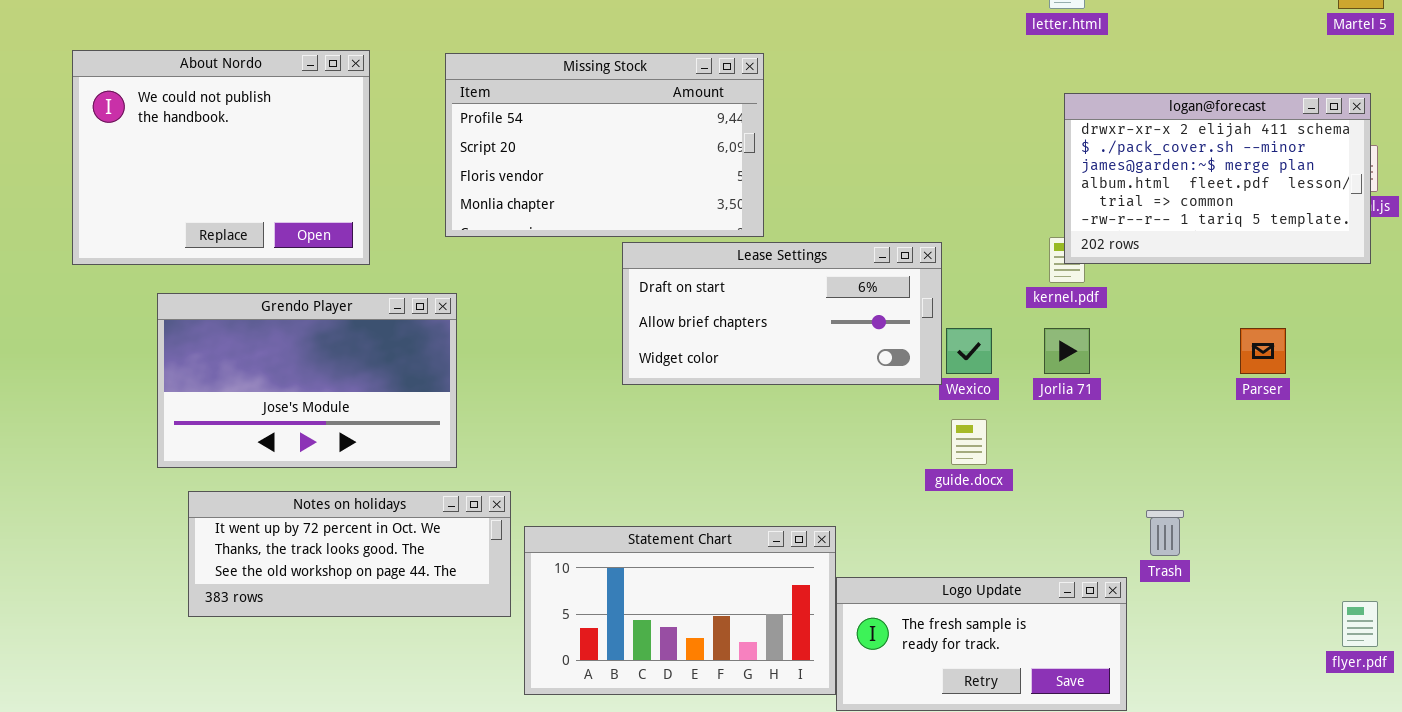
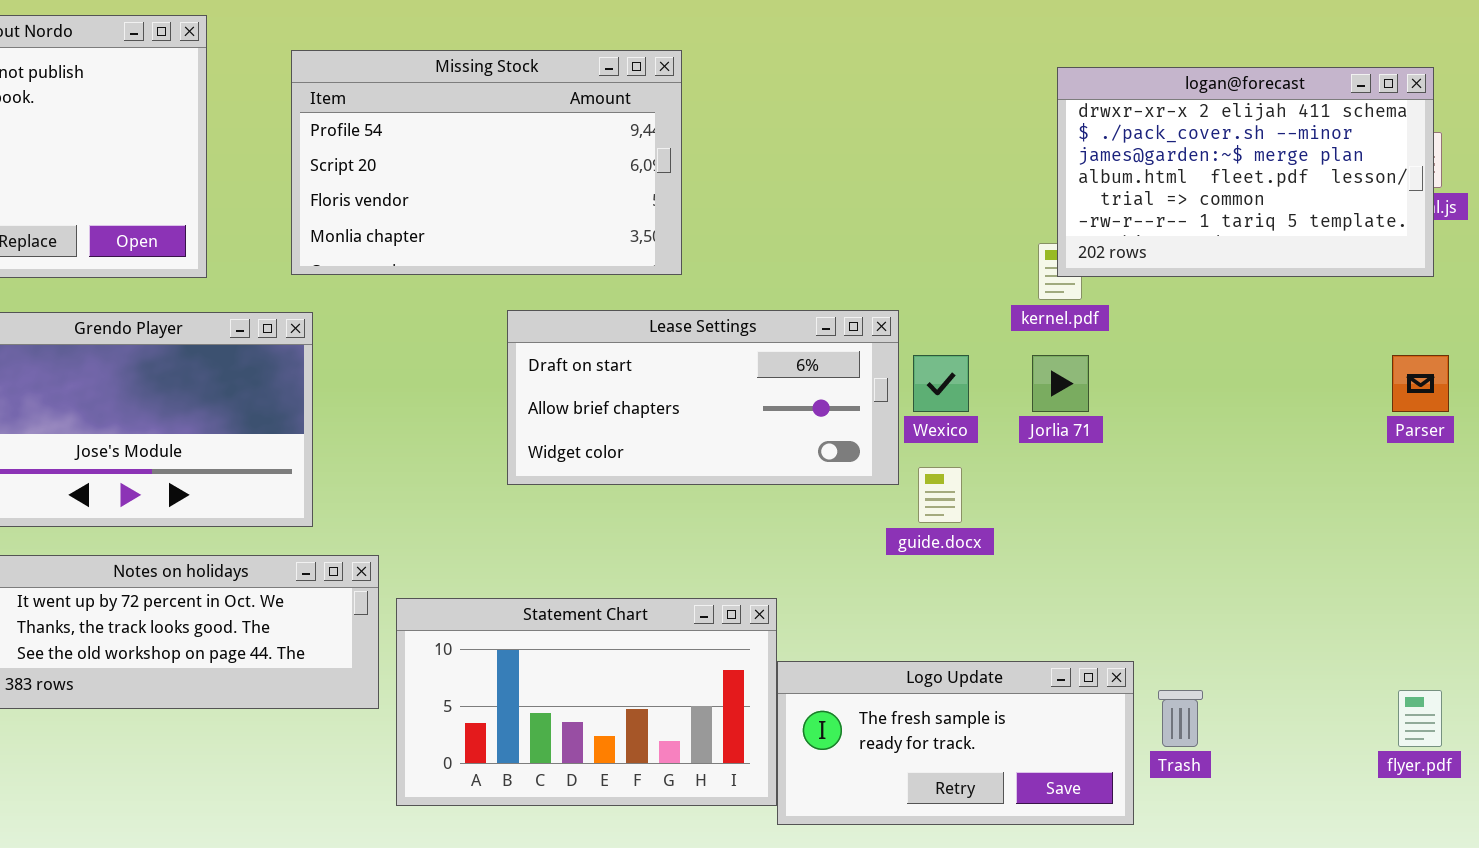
Missing Stock: [445,53,764,237] -> [291,50,682,275], moved
Lease Settings: [622,242,942,385] -> [507,310,899,485], moved
Parser: [1240,328,1286,374] -> [1392,355,1449,412], moved
Trash: [1146,510,1184,556] -> [1158,690,1203,747], moved

